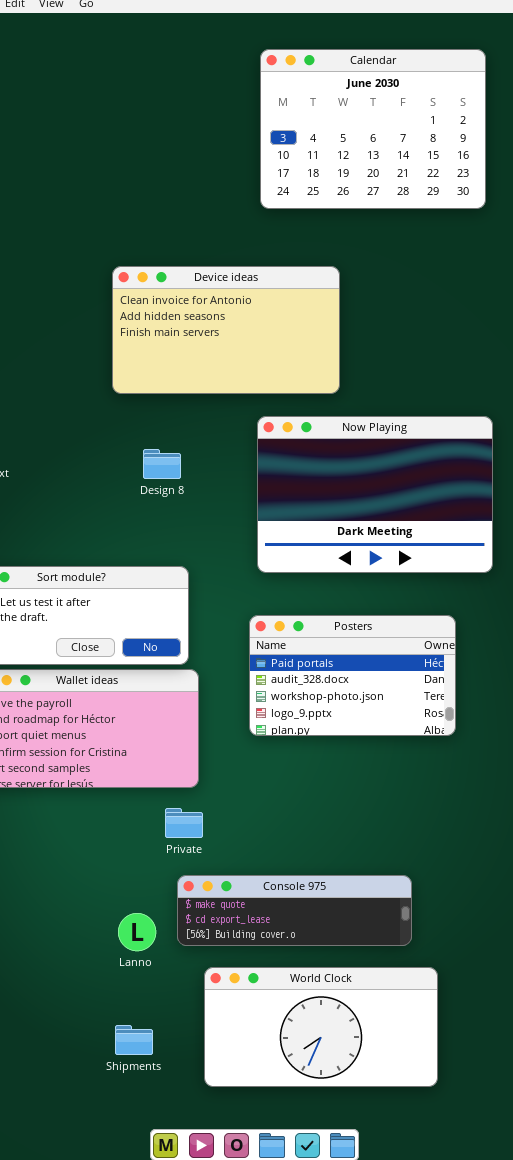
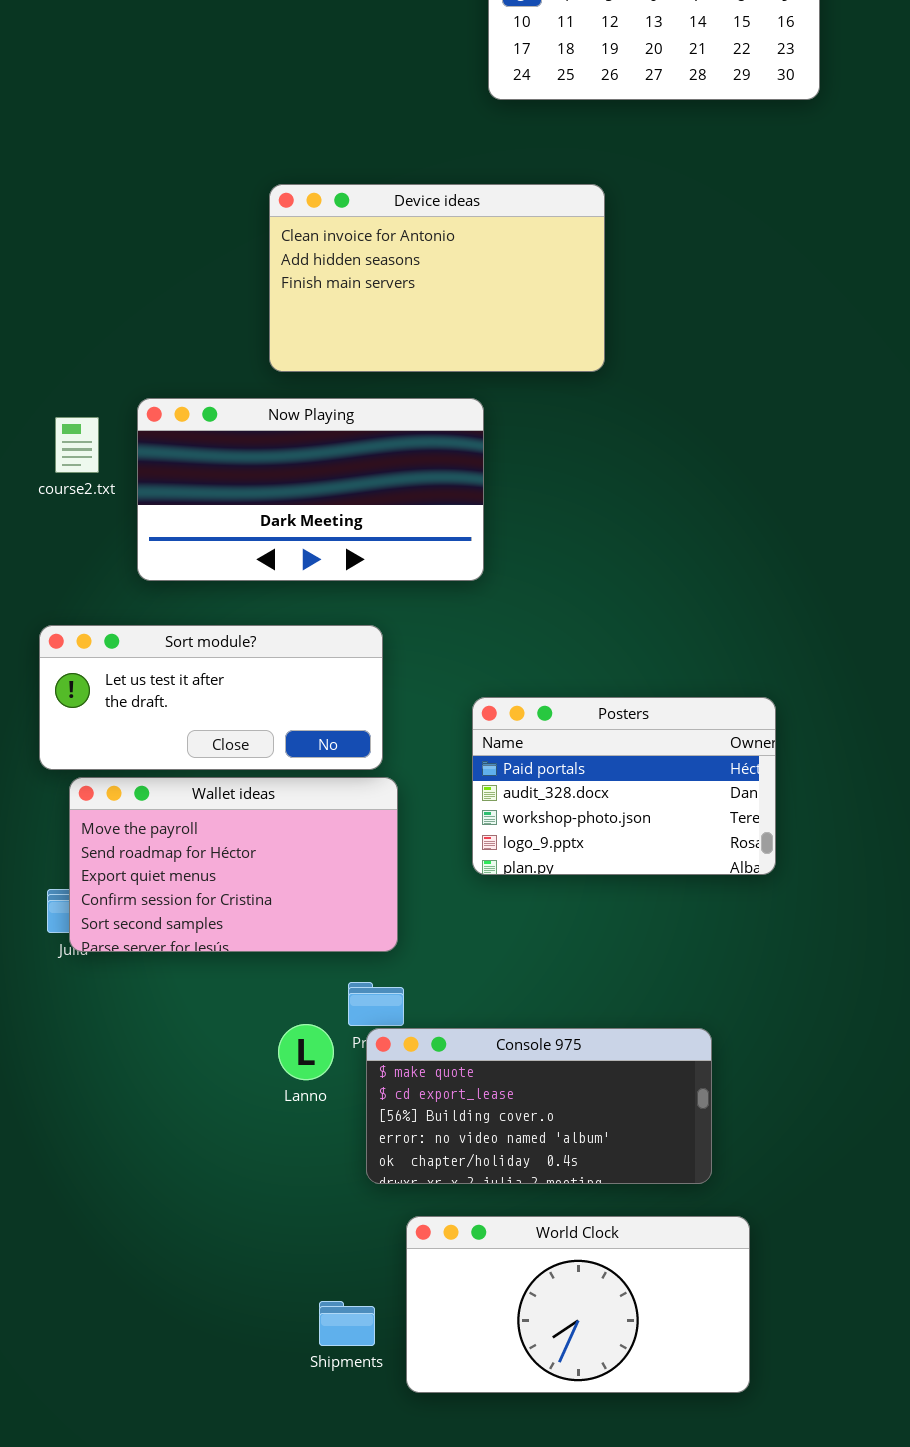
Now Playing: [257,416,493,573] -> [137,398,484,581], moved, resized
Console 975: [177,875,412,946] -> [366,1028,712,1184], resized
Lanno: [118,913,156,951] -> [278,1024,334,1080], moved
Shipments: [115,1025,153,1055] -> [319,1301,375,1346], moved

